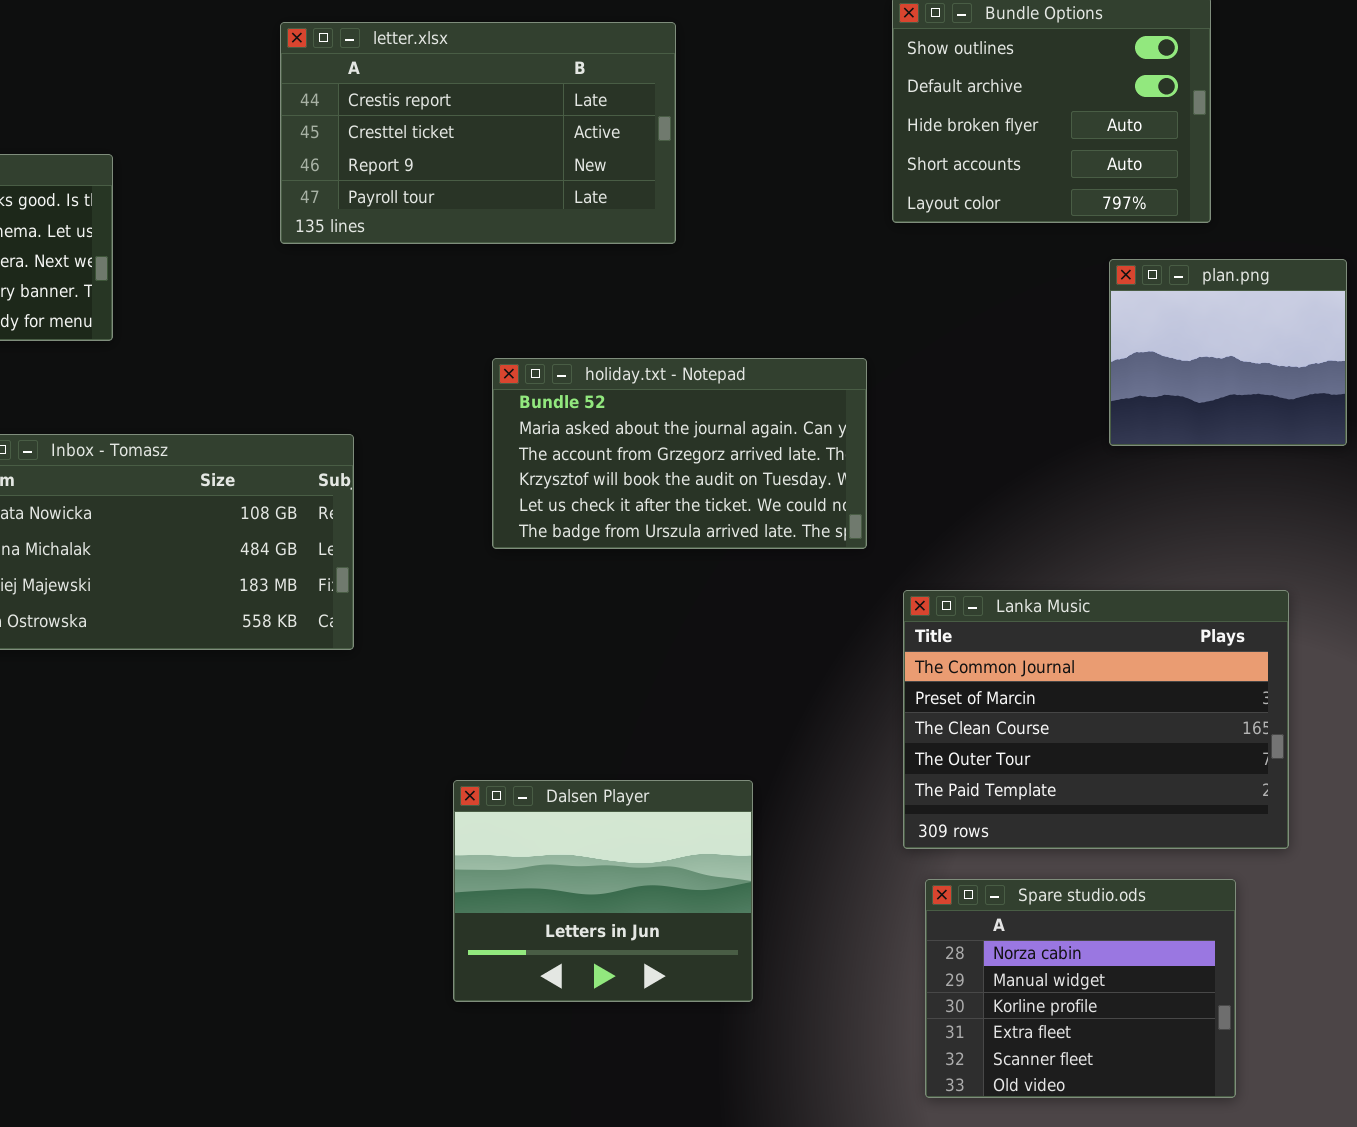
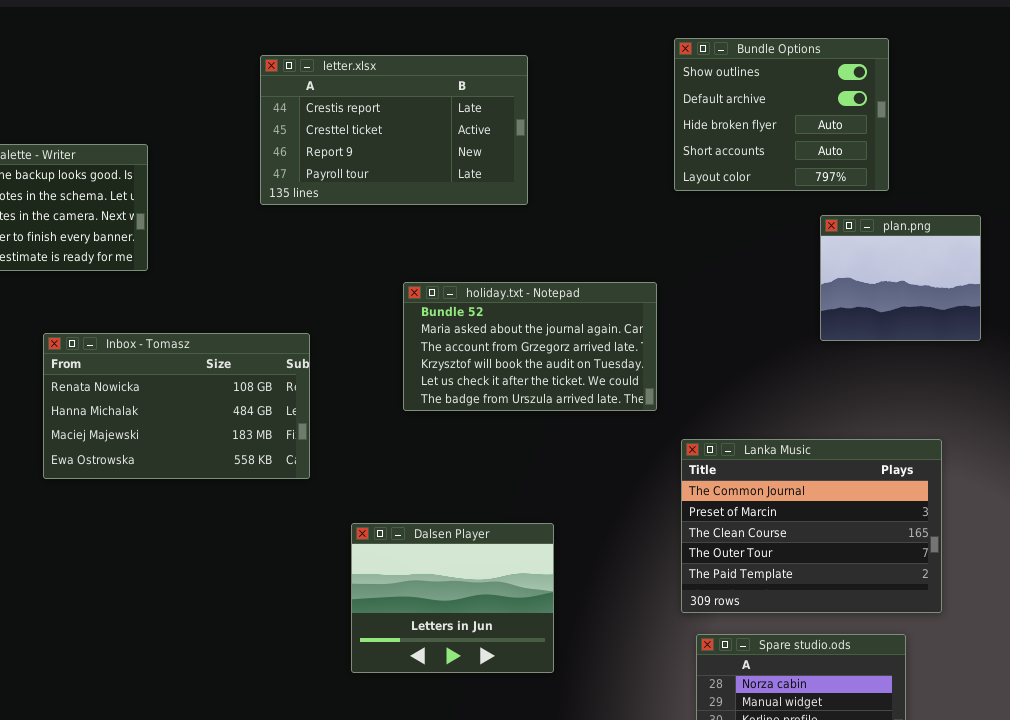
Dalsen Player: [453,780,753,1002] -> [351,523,554,673], moved

